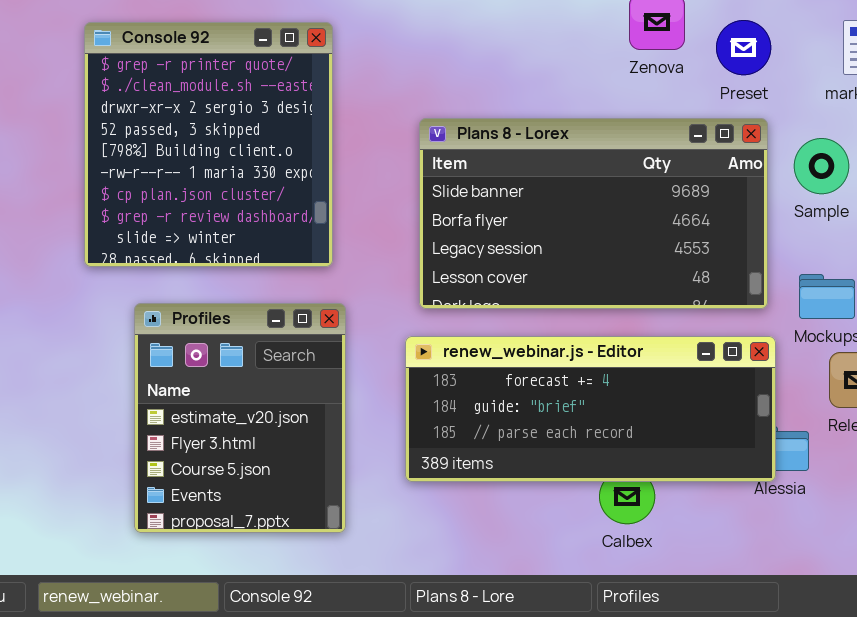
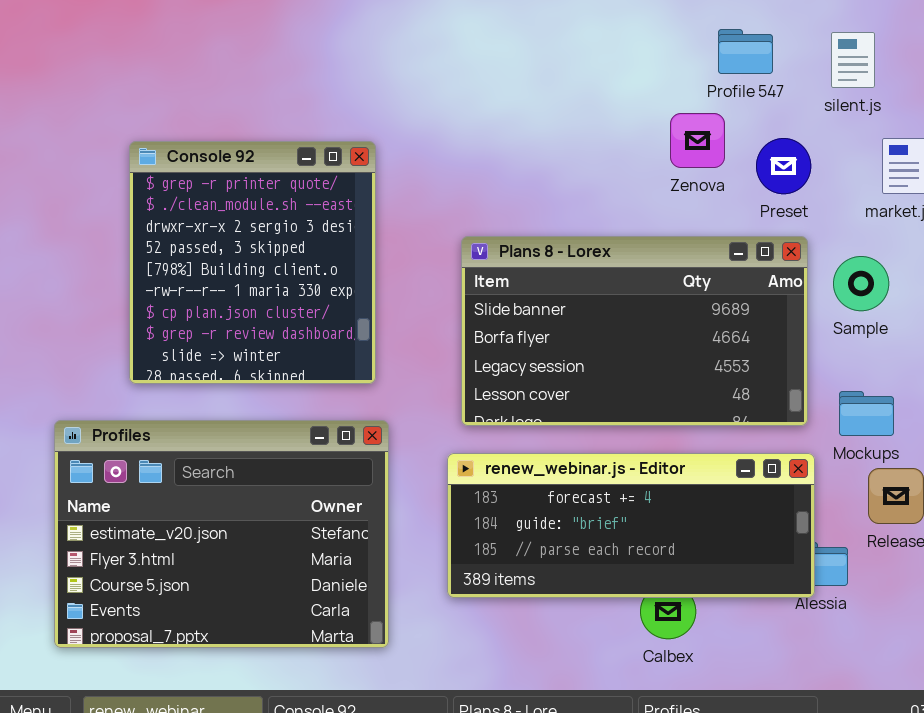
Profiles: [134,303,346,533] -> [54,420,389,648], resized

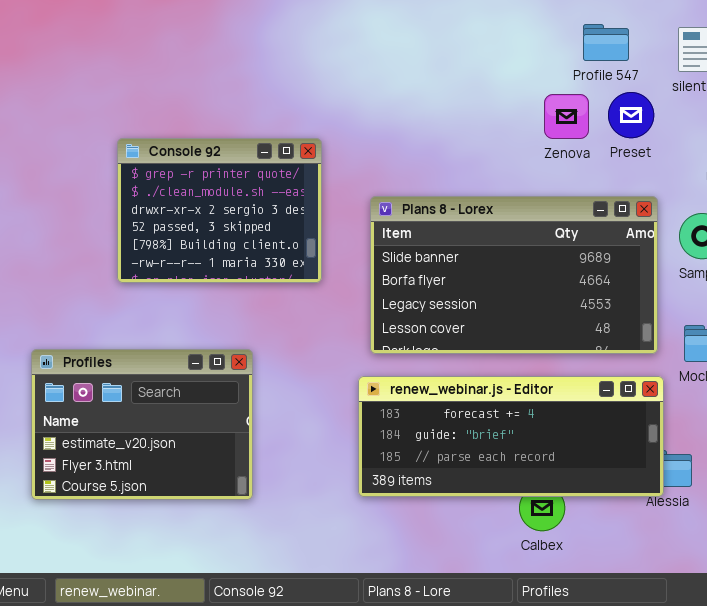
Preset: [756,138,811,194] -> [608,92,654,138], moved
Console 92: [129,141,376,384] -> [117,138,322,283], moved, resized
Profiles: [54,420,389,648] -> [31,349,253,500], resized

